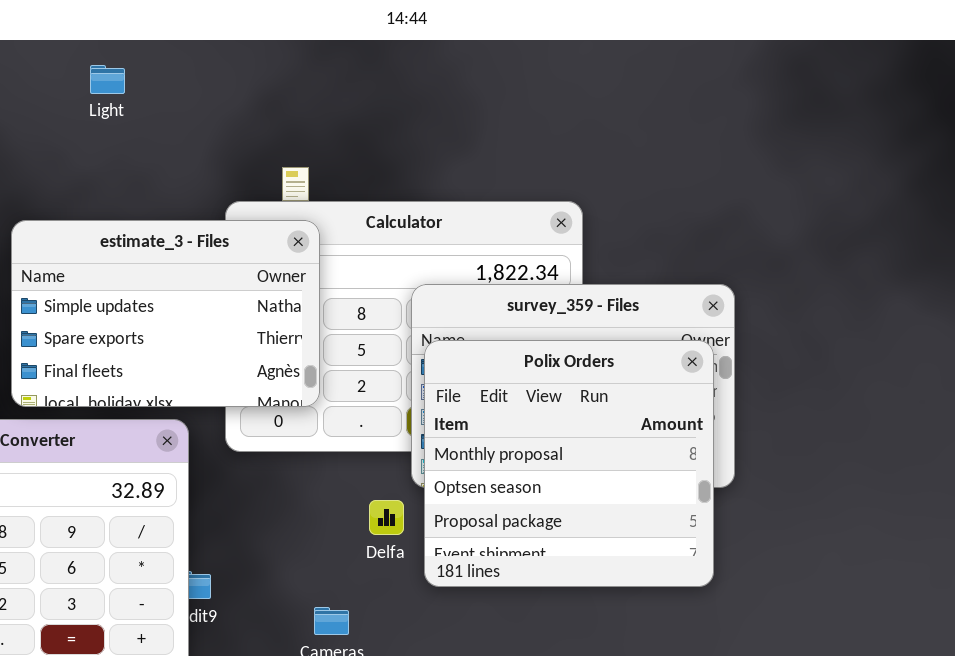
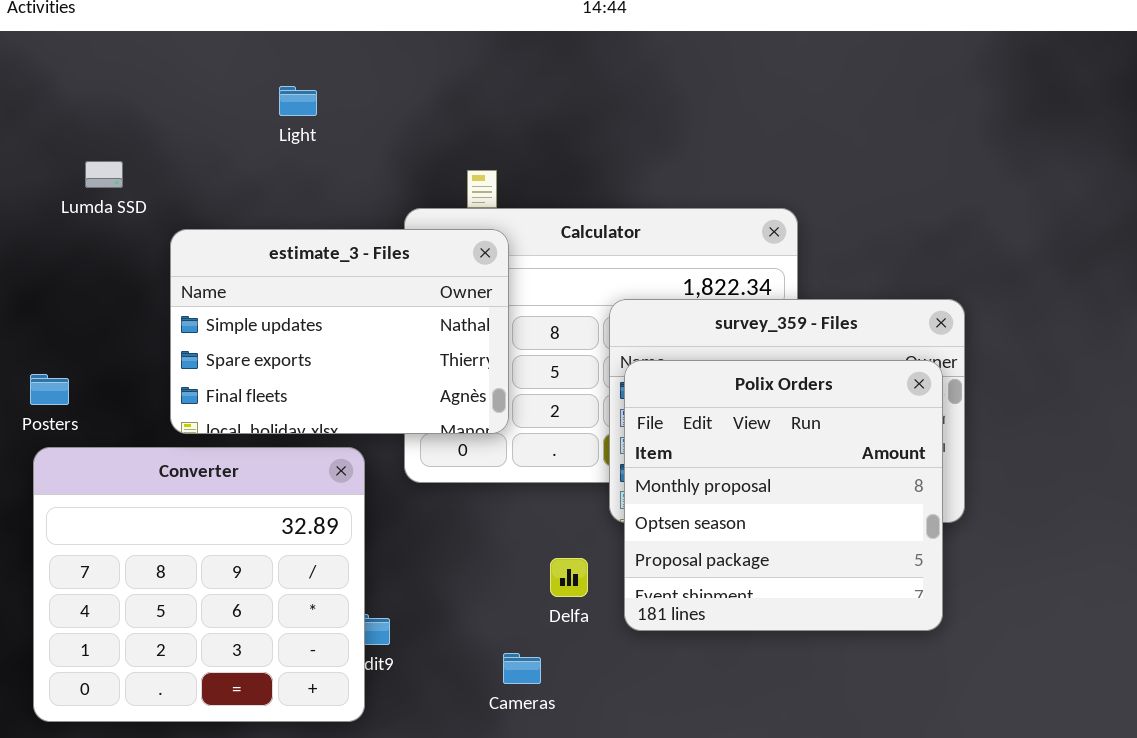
Light: [90,65,125,94] -> [279,86,317,116], moved
Delfa: [369,500,404,535] -> [550,558,588,597], moved

